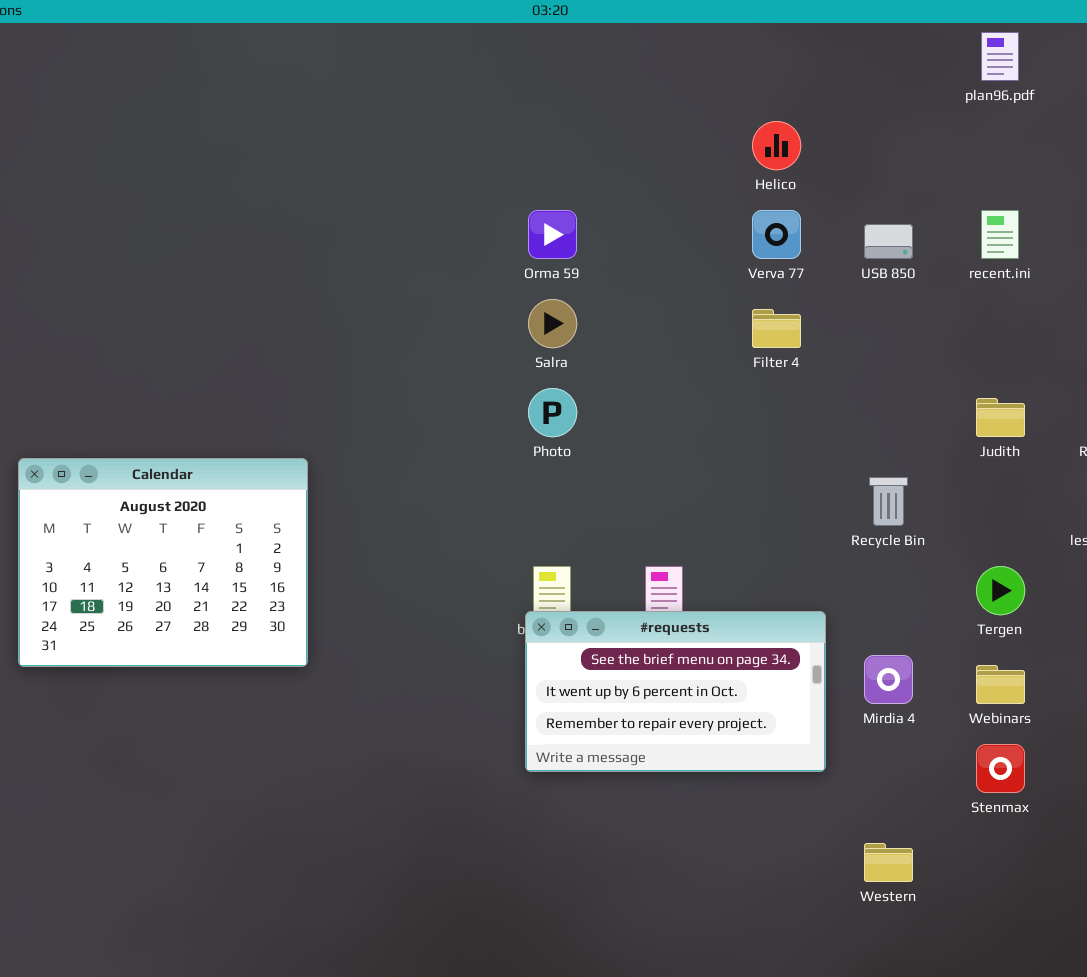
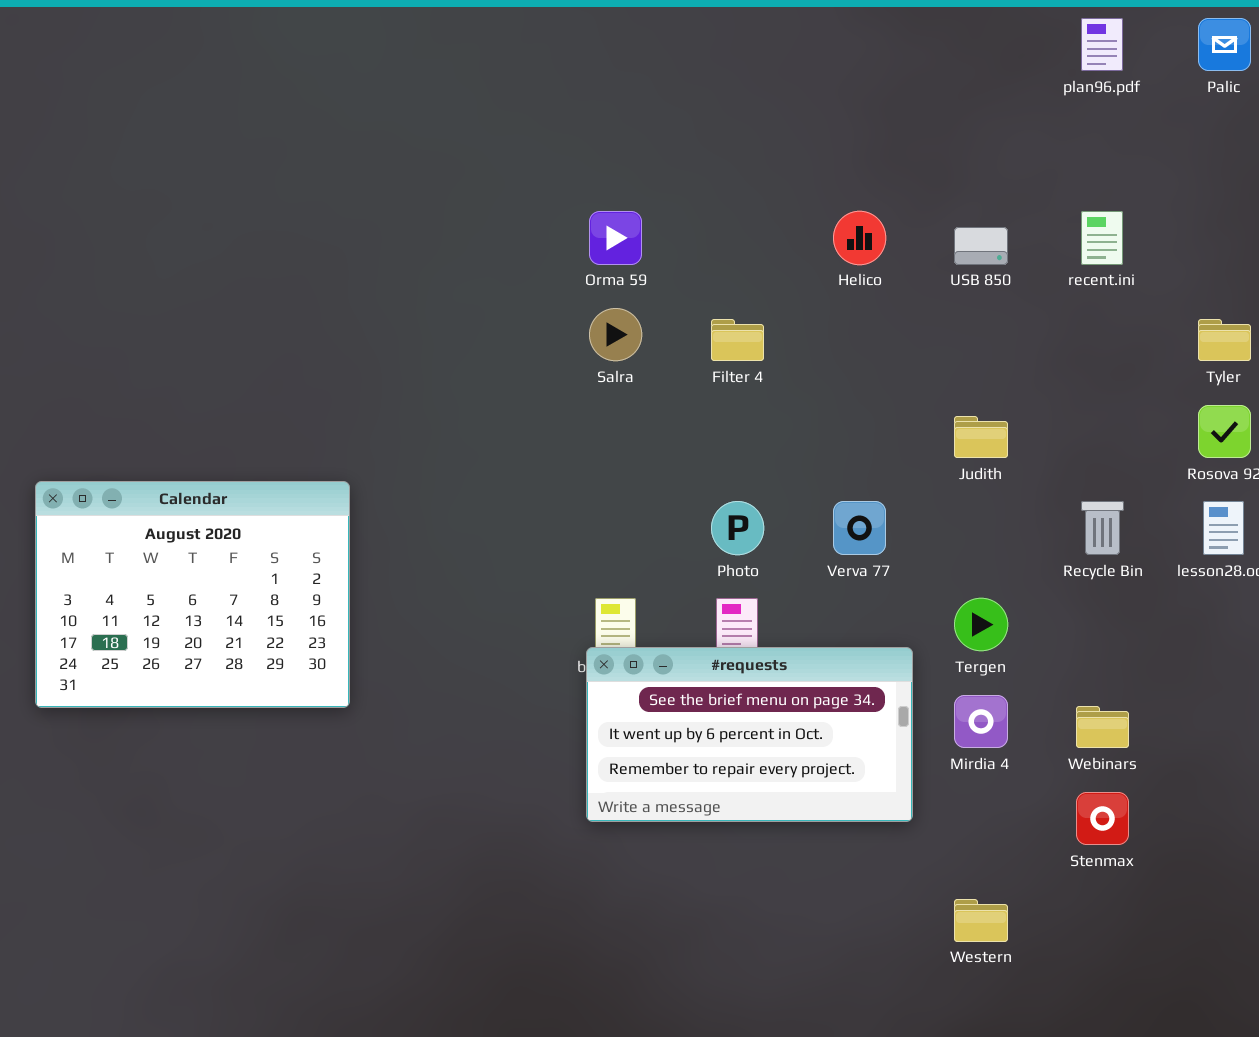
Helico: [752,121,801,170] -> [833,211,886,265], moved
Verva 77: [752,210,801,259] -> [833,501,886,555], moved
Filter 4: [752,309,801,348] -> [711,319,764,361], moved
Photo: [528,388,577,437] -> [711,501,764,555], moved
Judith: [976,398,1025,437] -> [954,416,1008,458], moved
Recycle Bin: [869,477,908,526] -> [1081,501,1124,555], moved
Tergen: [976,566,1025,615] -> [954,598,1008,651], moved

